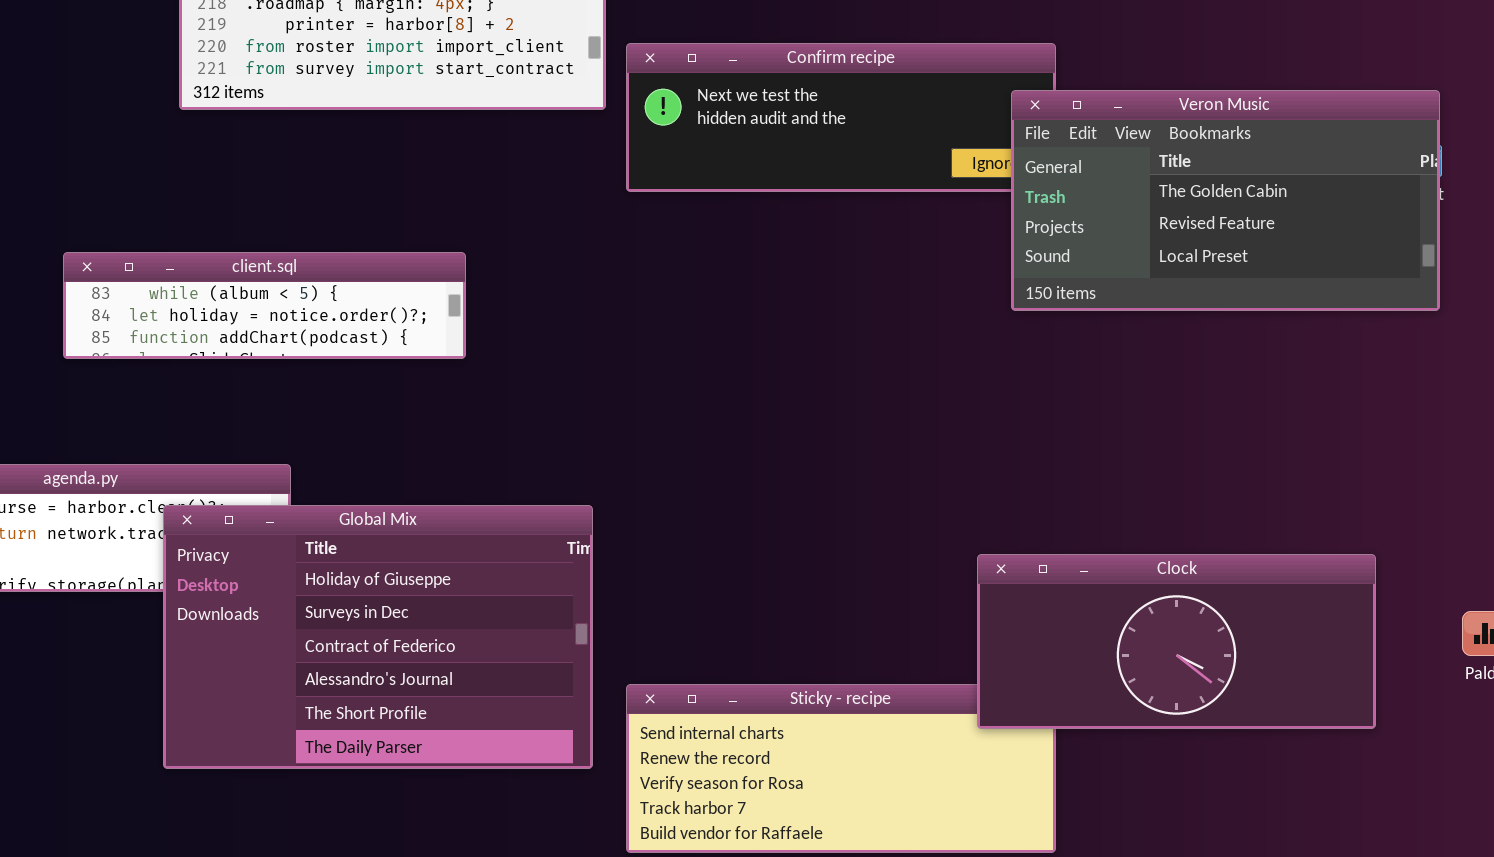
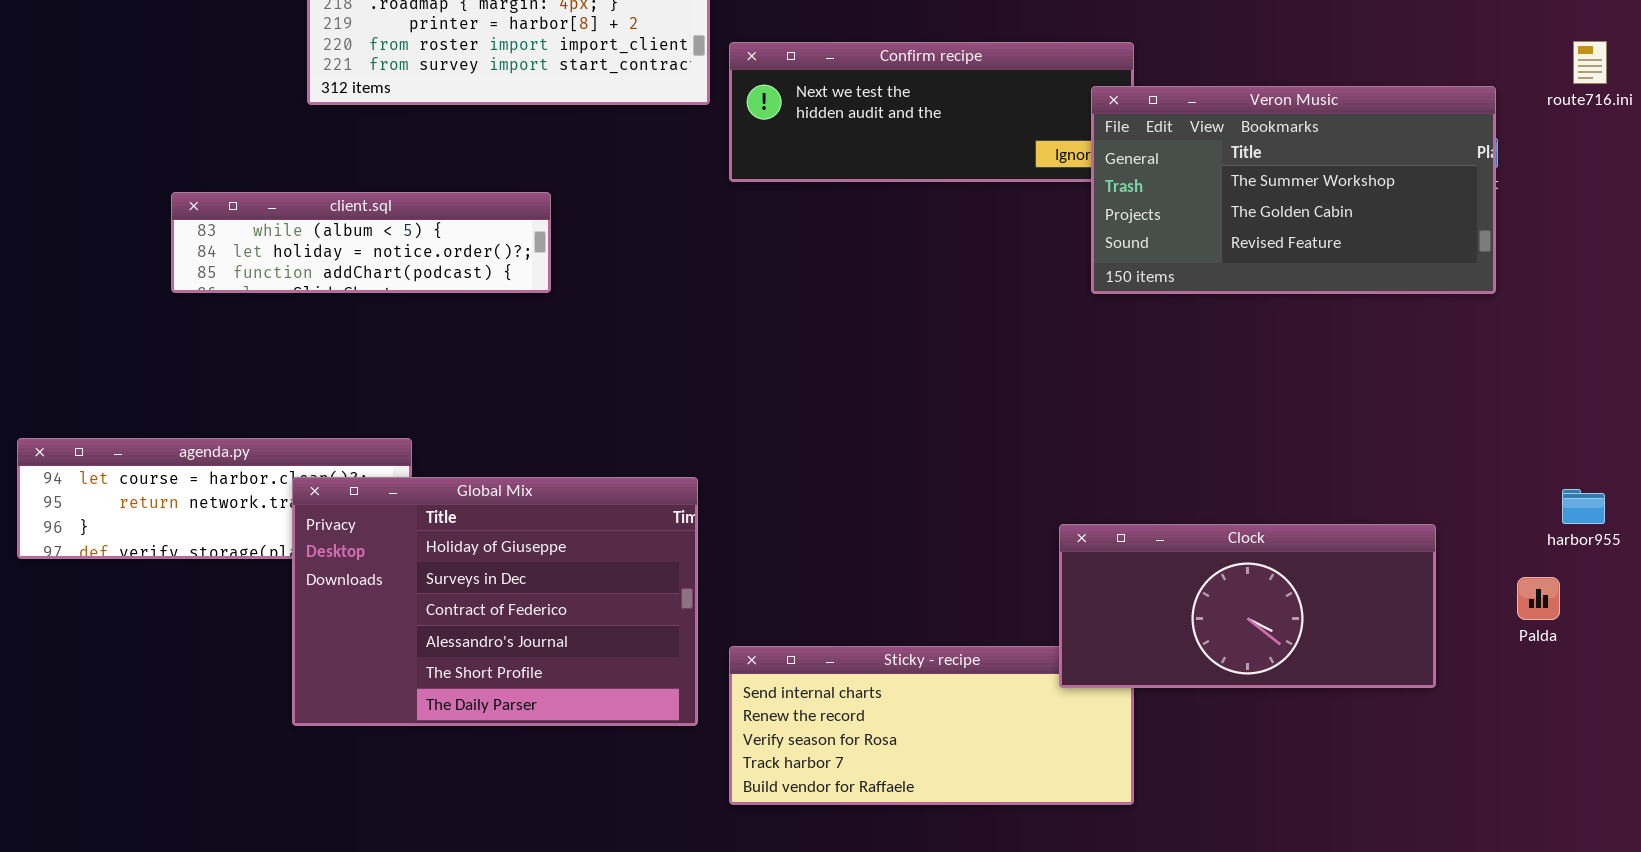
Veron Music: [1011,90,1440,311] -> [1091,86,1496,294], scrolled up 1 row
client.sql: [63,252,466,359] -> [171,192,551,293], moved

